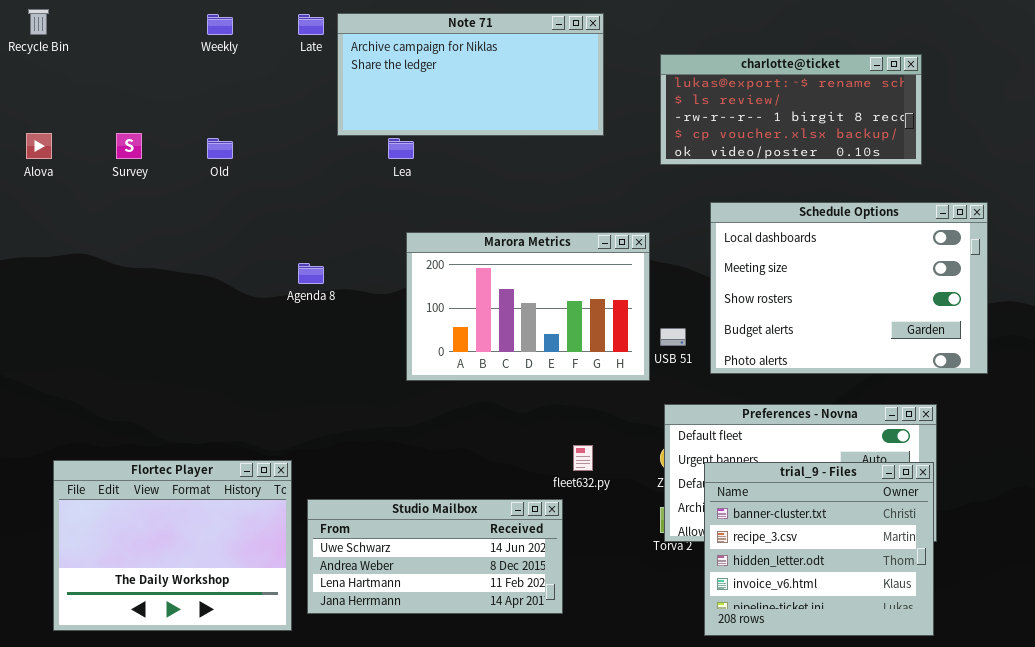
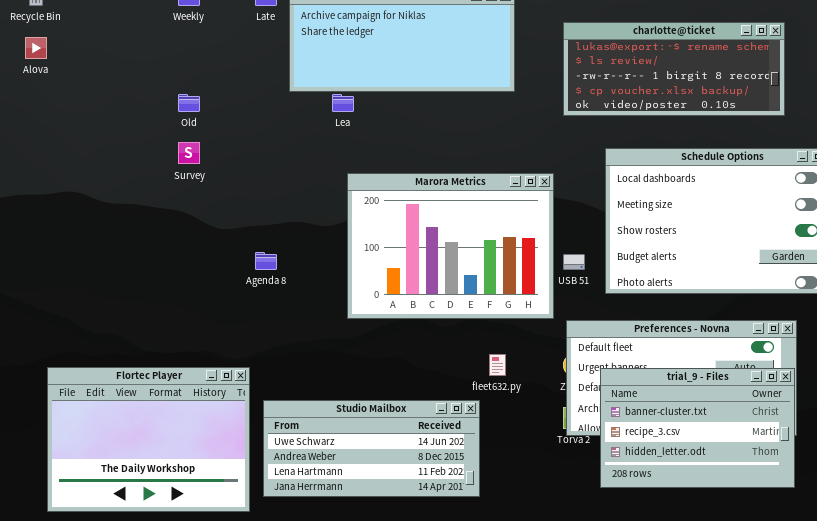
Alova: [26,133,52,159] -> [25,37,47,59], moved
Survey: [116,133,142,159] -> [178,142,200,164], moved
Marora Metrics: [406,232,650,381] -> [347,173,554,319], resized
Agenda 8: [298,263,324,284] -> [255,252,277,270], moved
trial_9 - Files: [704,462,934,636] -> [600,368,795,488], resized

